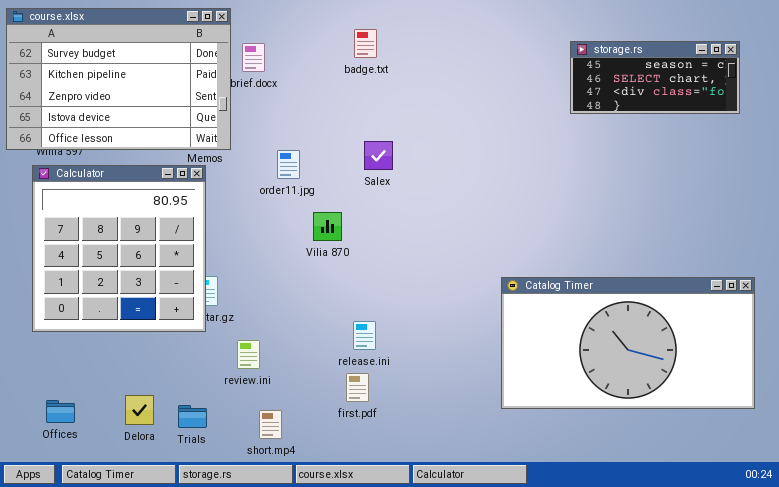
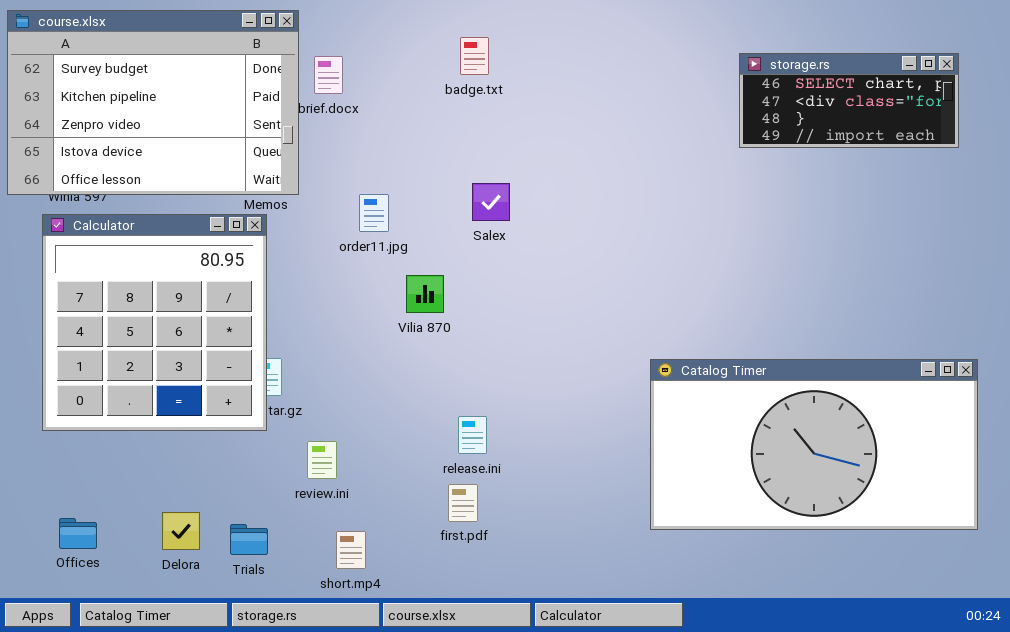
storage.rs: [570,41,740,114] -> [739,53,959,148], scrolled down 1 row

